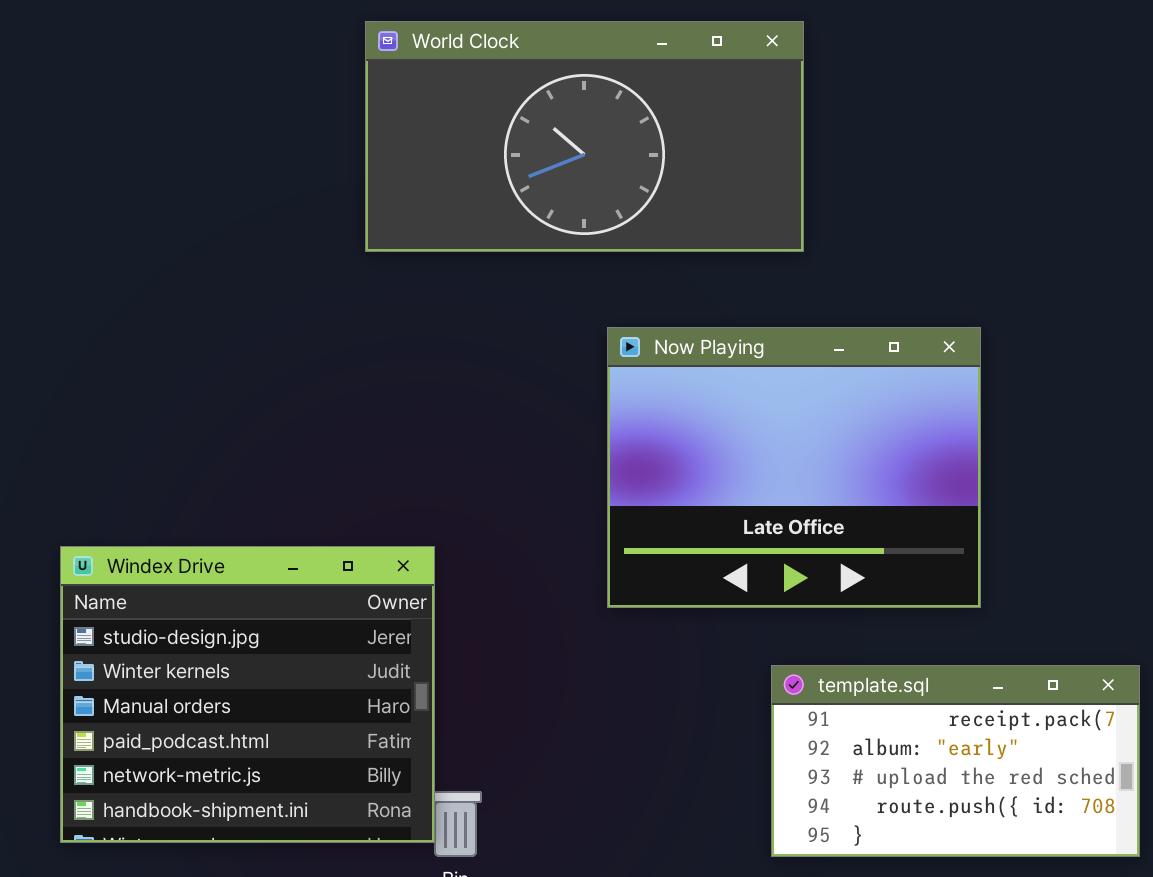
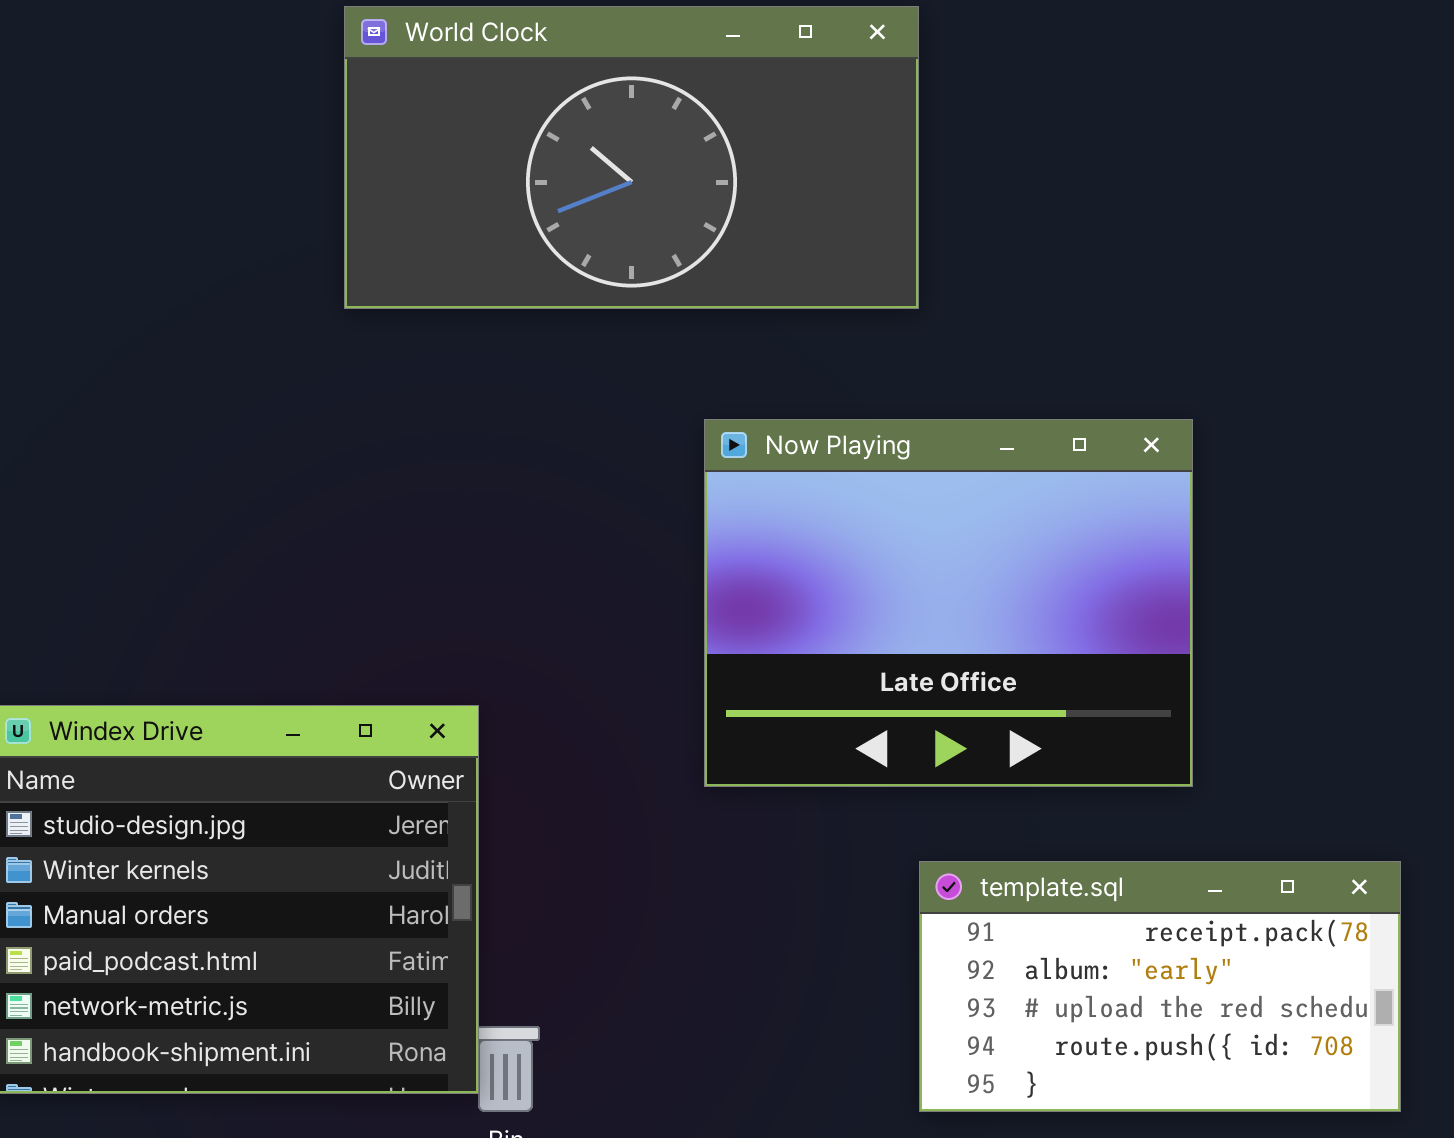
World Clock: [365,21,804,252] -> [344,6,919,309], moved

